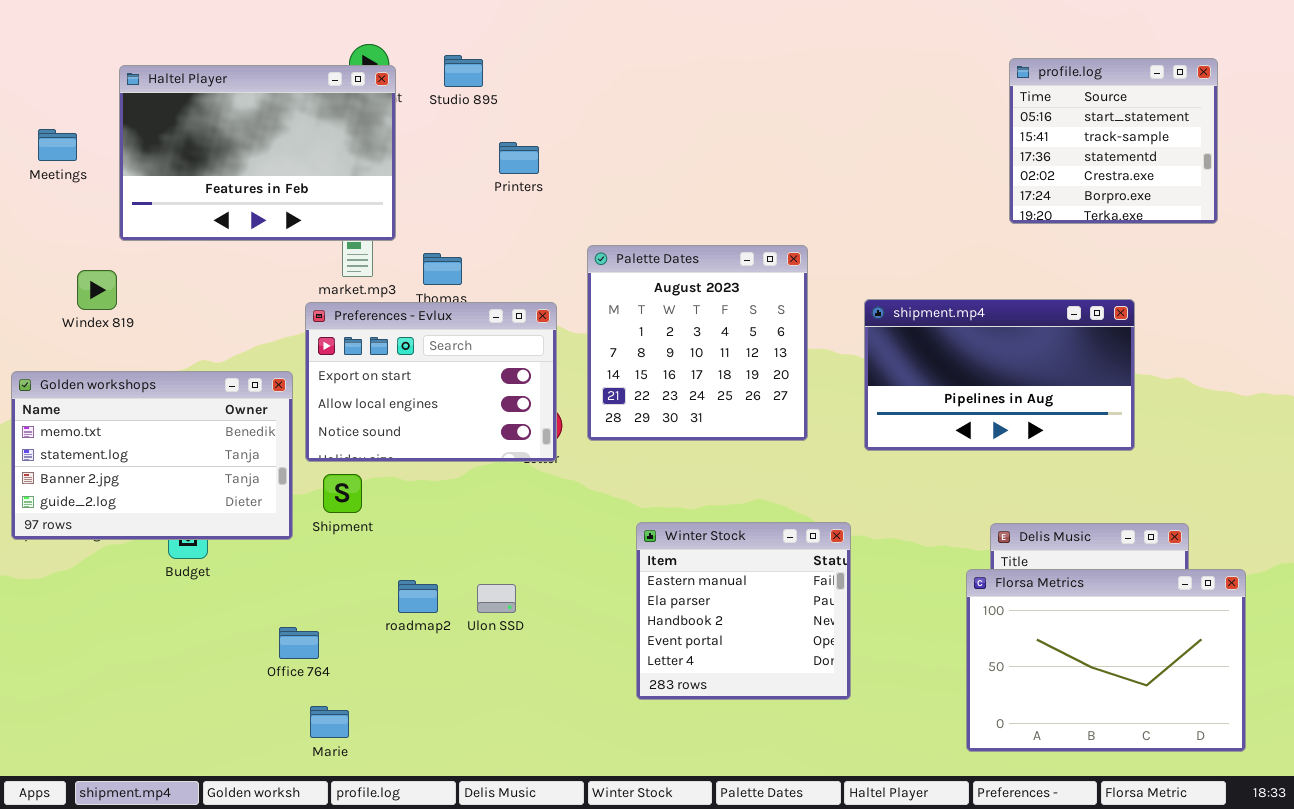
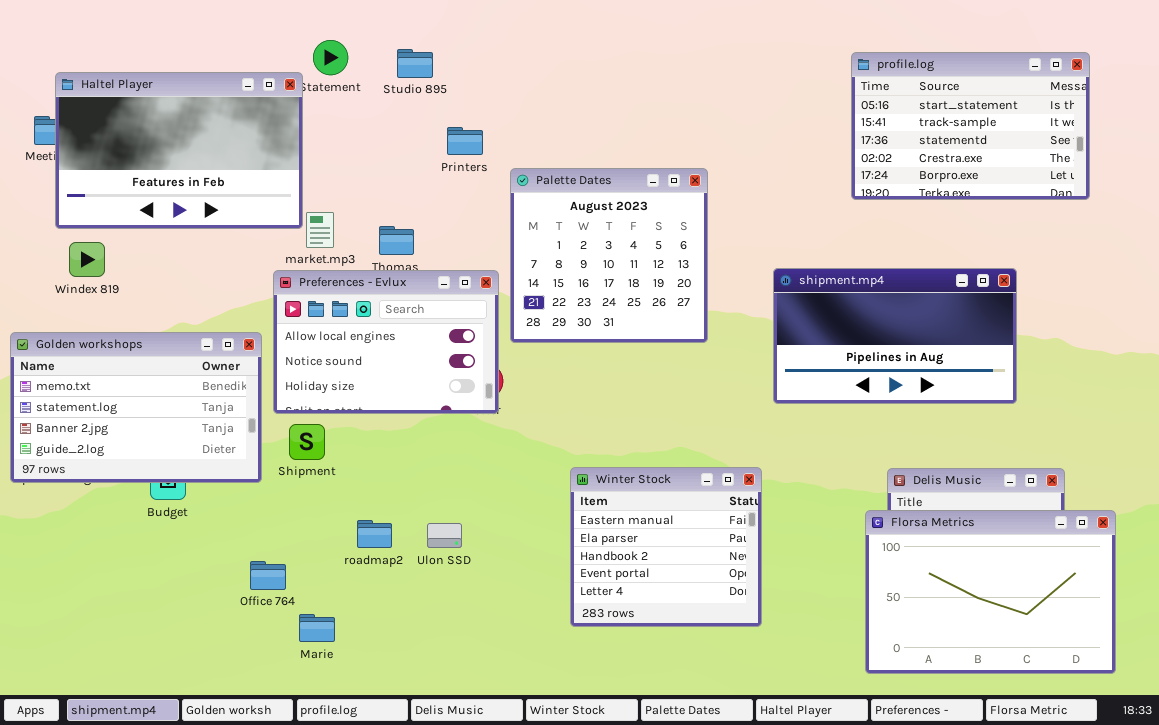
profile.log: [1009,58,1218,224] -> [851,52,1090,200], resized
Haltel Player: [119,65,396,241] -> [55,72,303,229], moved
Palette Dates: [587,245,808,441] -> [510,168,708,343], moved
Preferences - Evlux: [305,302,557,462] -> [273,270,499,414], scrolled down 1 row
Marie: [310,706,349,738] -> [299,614,335,642], moved

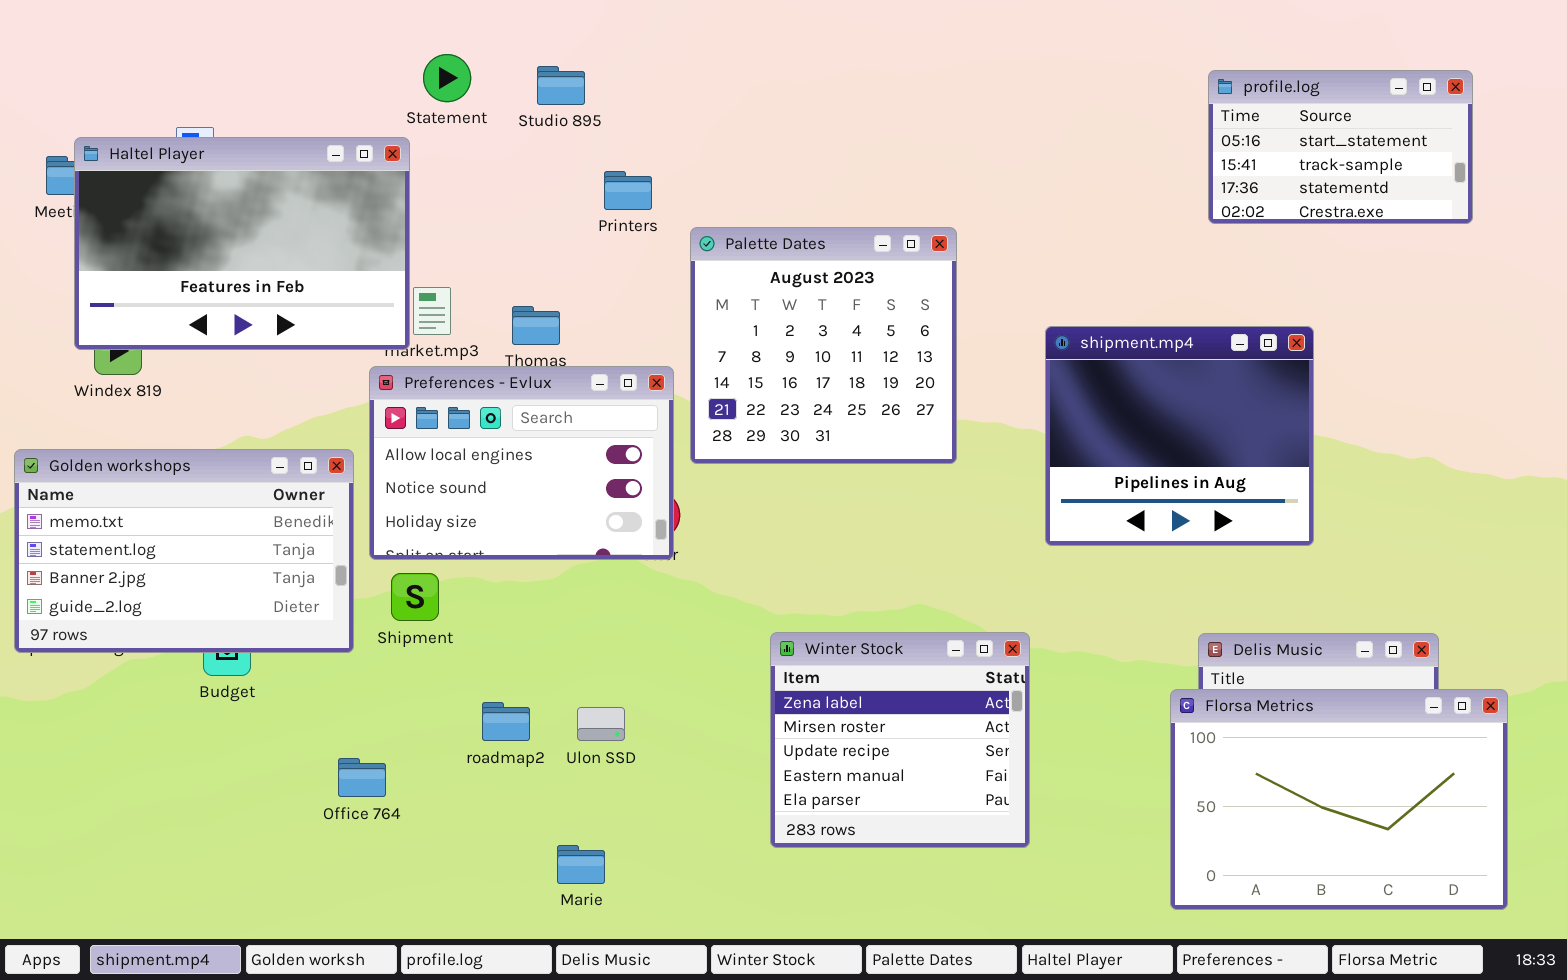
profile.log: [851,52,1090,200] -> [1208,70,1473,224], resized
Haltel Player: [55,72,303,229] -> [74,137,410,350], moved
shipment.mp4: [773,268,1017,404] -> [1045,326,1314,546], resized
Winter Stock: [570,467,762,627] -> [770,632,1030,848], scrolled up 3 rows
Marie: [299,614,335,642] -> [557,845,605,884], moved

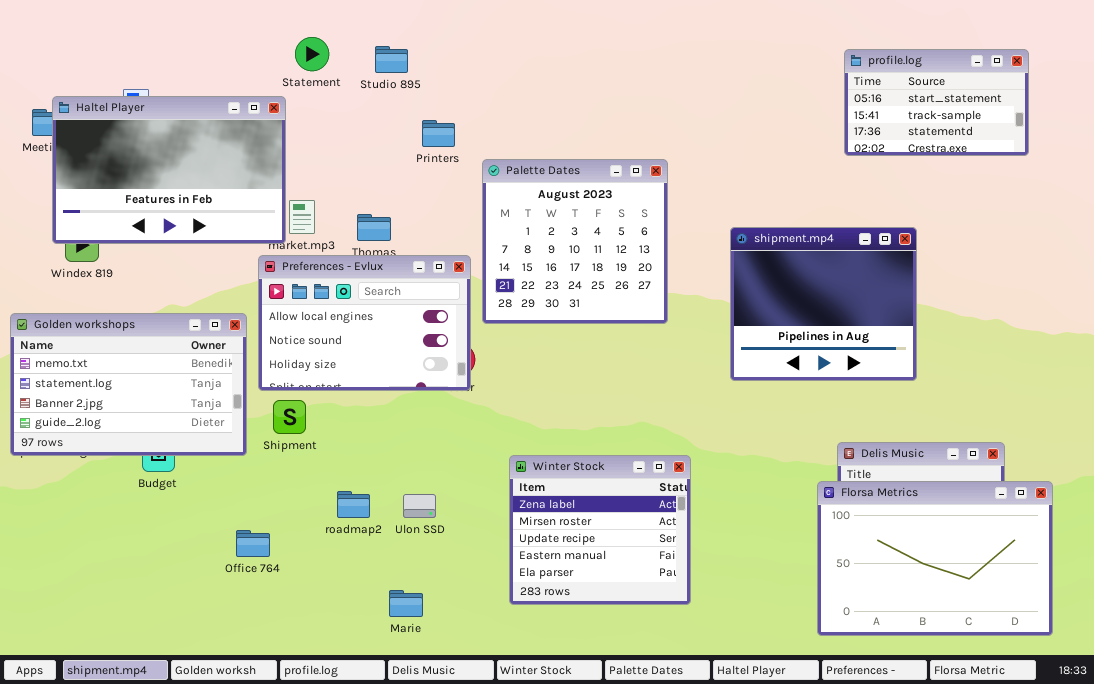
Winter Stock: [770,632,1030,848] -> [509,455,691,605], moved

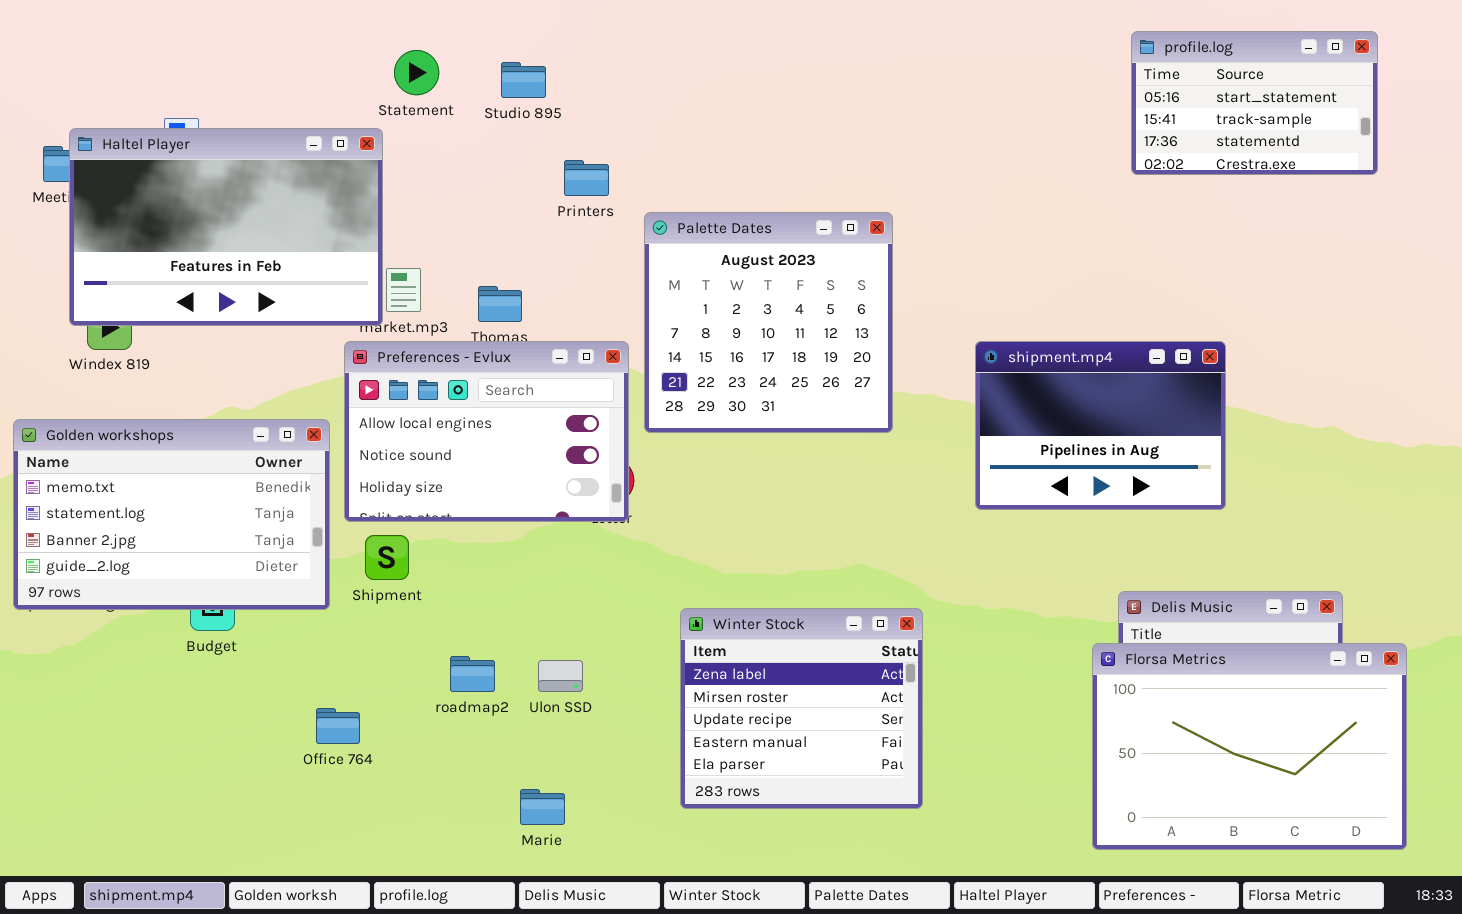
profile.log: [844,49,1029,156] -> [1131,31,1378,175], moved
shipment.mp4: [730,227,917,381] -> [975,341,1226,510], resized

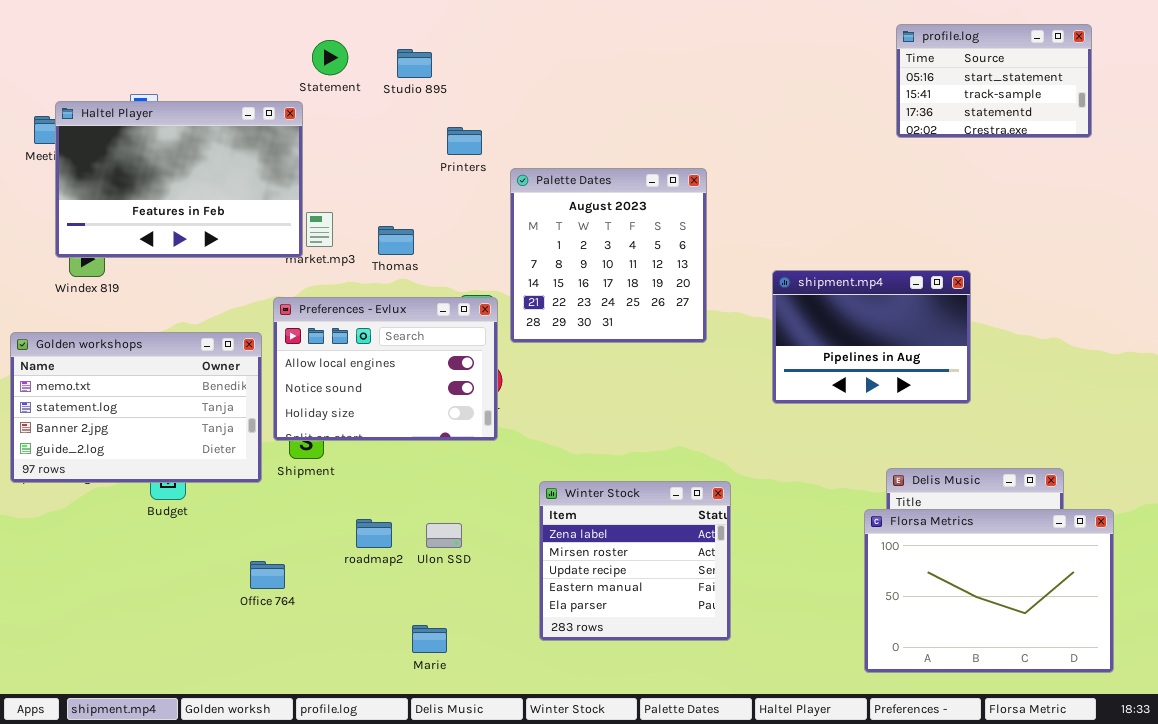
Preferences - Evlux: [344,341,629,522] -> [273,297,498,441], moved

